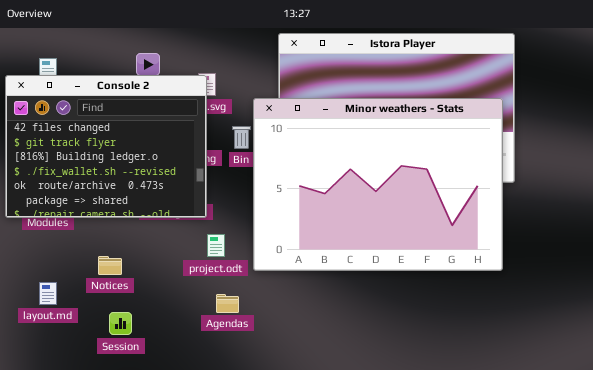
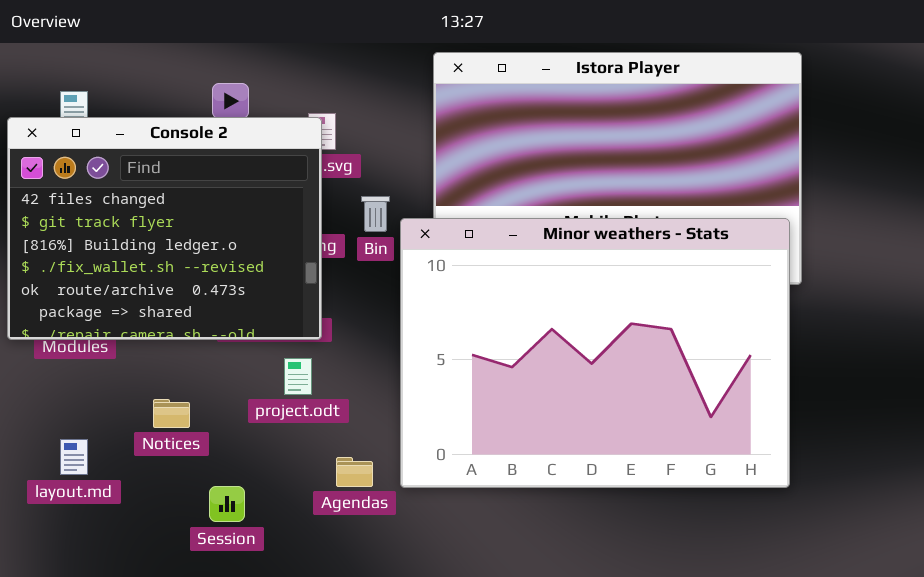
Minor weathers - Stats: [253,98,503,271] -> [400,218,790,488], moved
project.odt: [207,234,225,257] -> [284,358,312,395], moved
Session: [109,312,132,335] -> [209,486,245,522], moved

